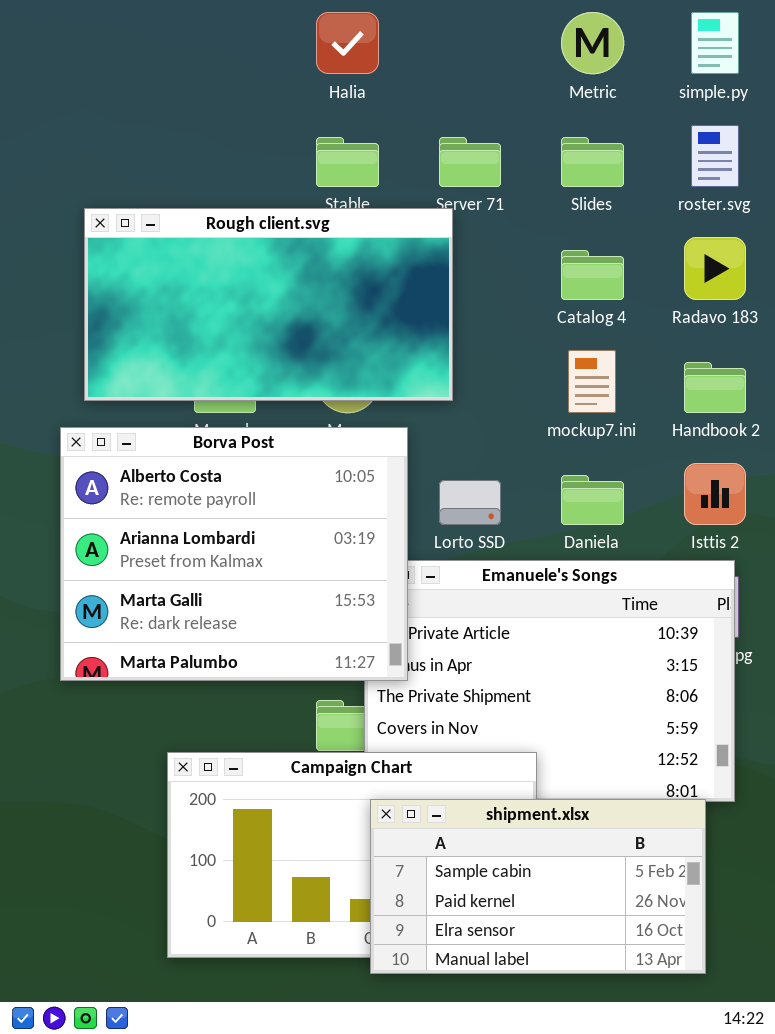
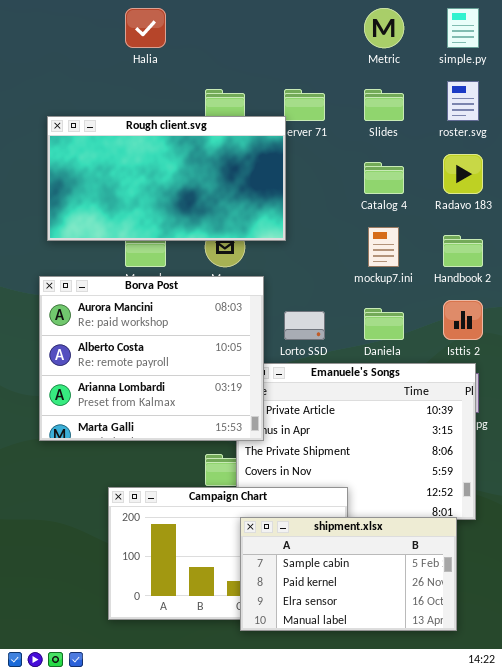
Halia: [316,12,379,74] -> [125,8,166,48], moved
Rough client.svg: [84,208,453,401] -> [47,116,286,241], moved
Borva Post: [60,427,408,681] -> [39,276,264,441], scrolled up 1 row

